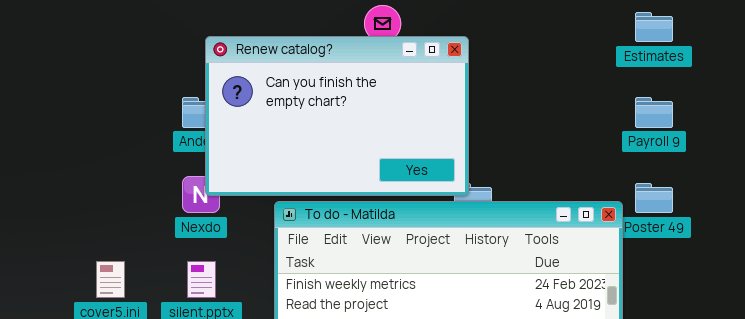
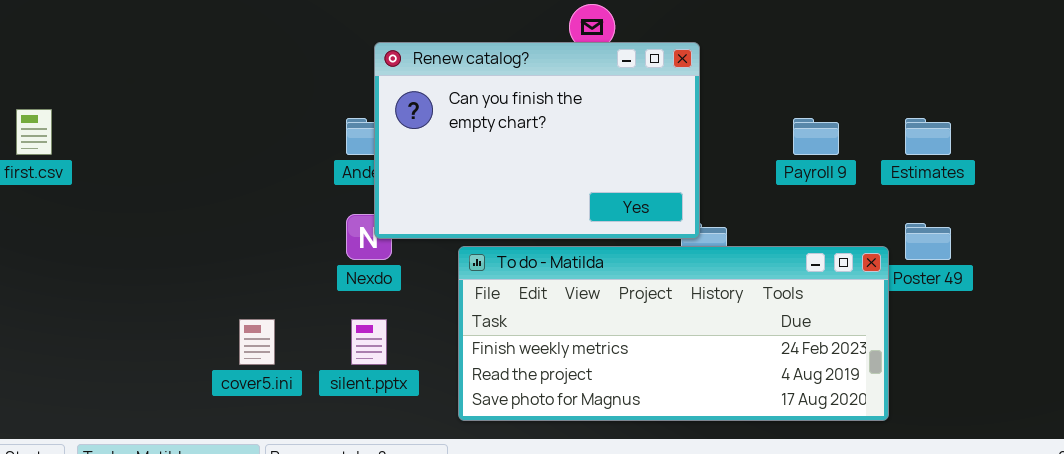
Estimates: [635,12,673,42] -> [905,118,951,155], moved
Payroll 9: [635,97,673,128] -> [793,118,839,155], moved

